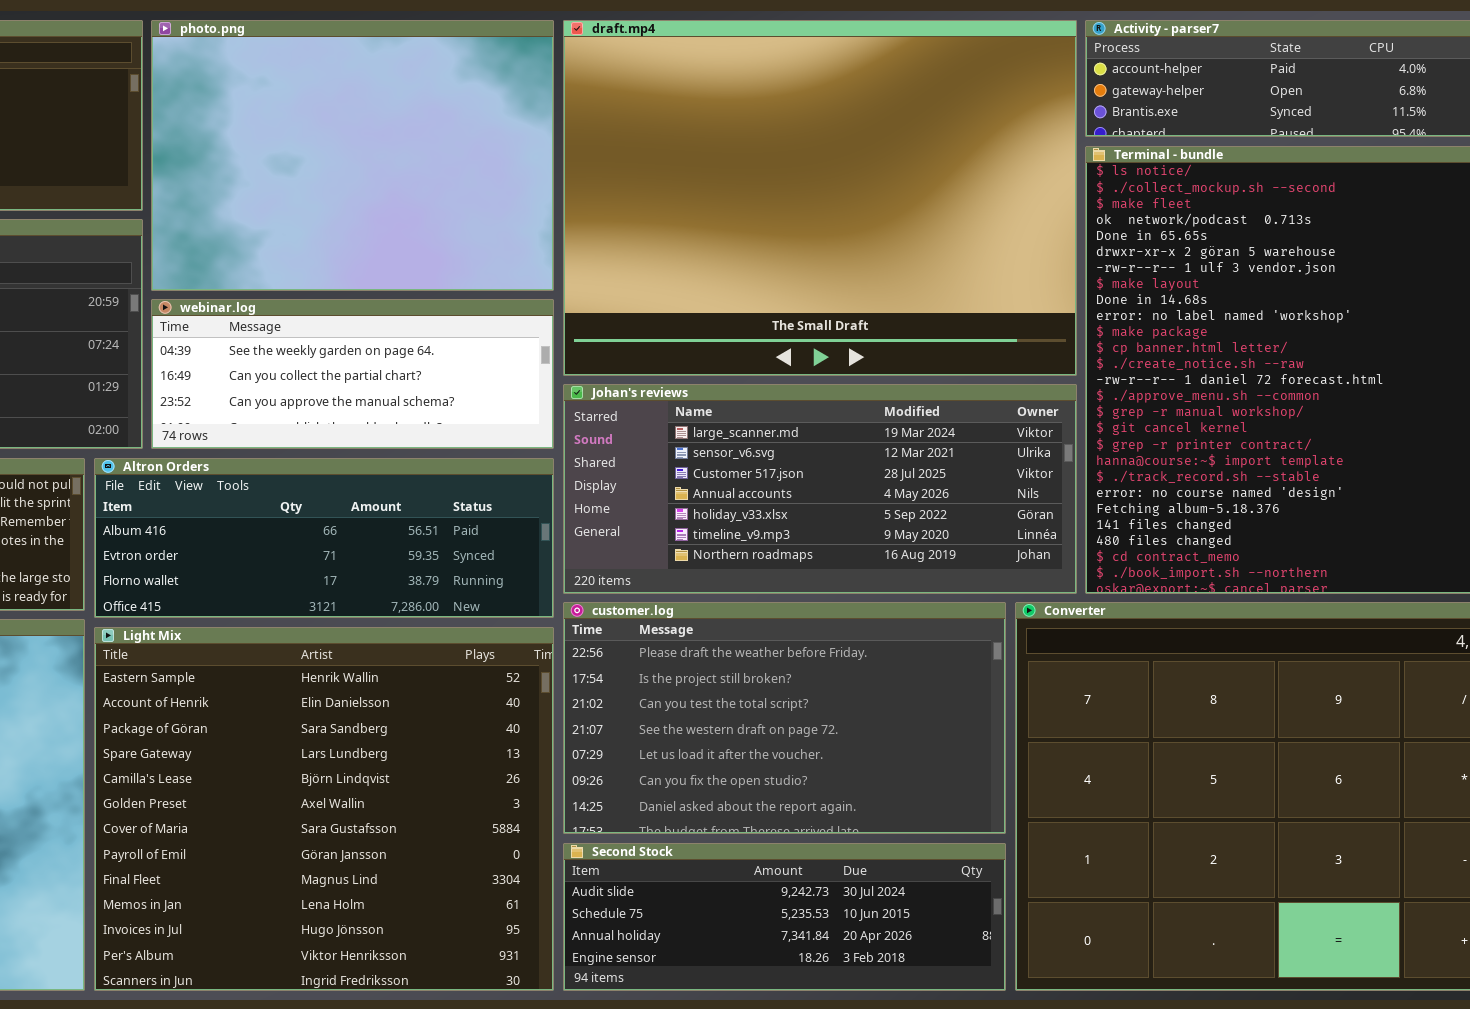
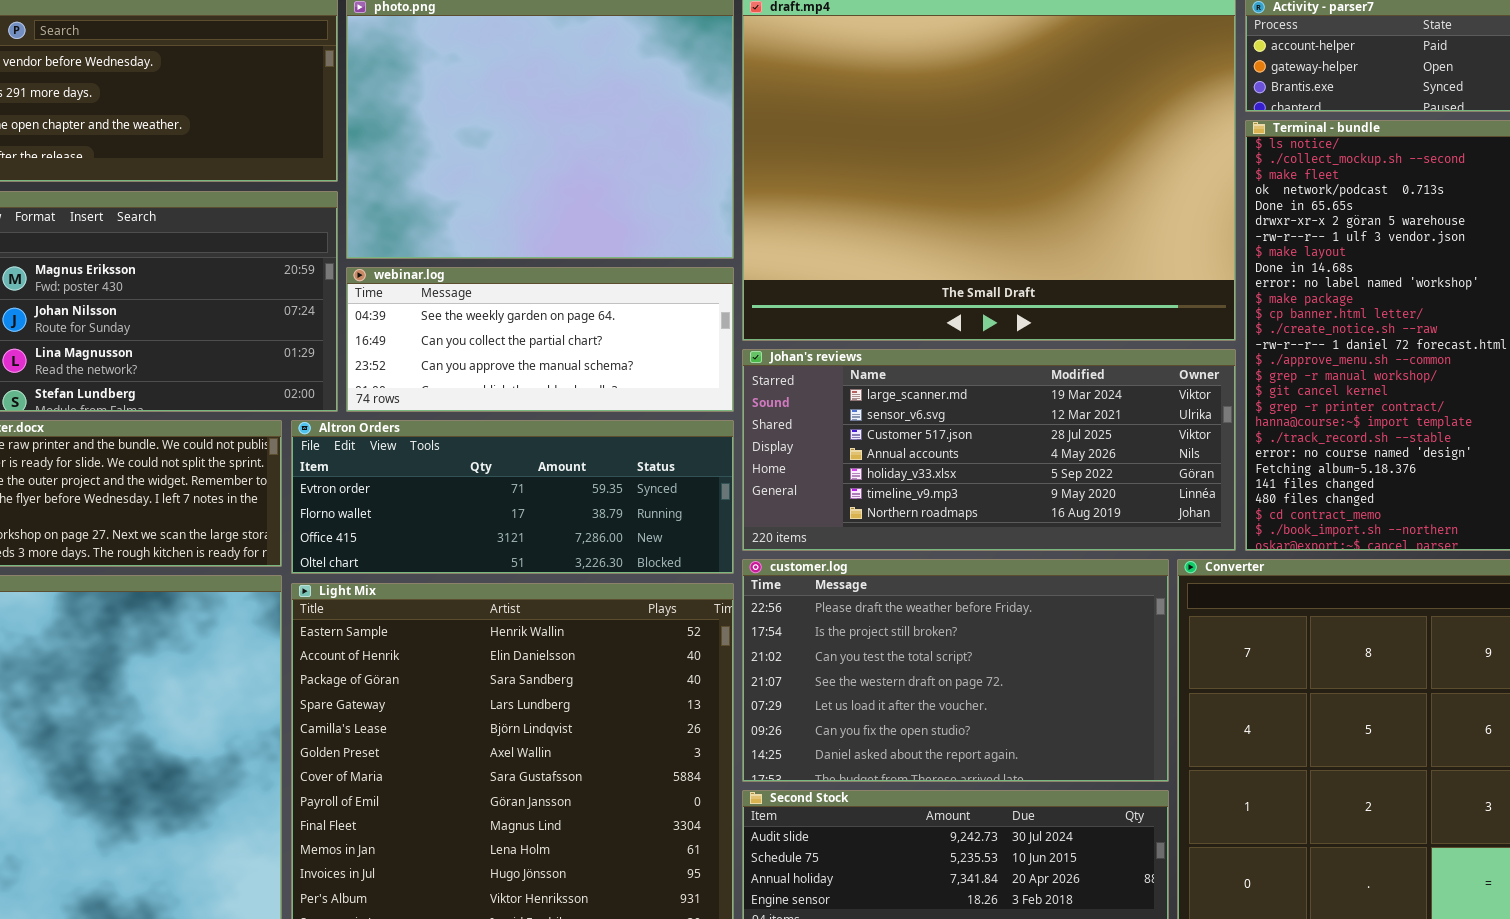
Altron Orders: [94,458,554,618] -> [291,420,734,574], scrolled down 1 row

